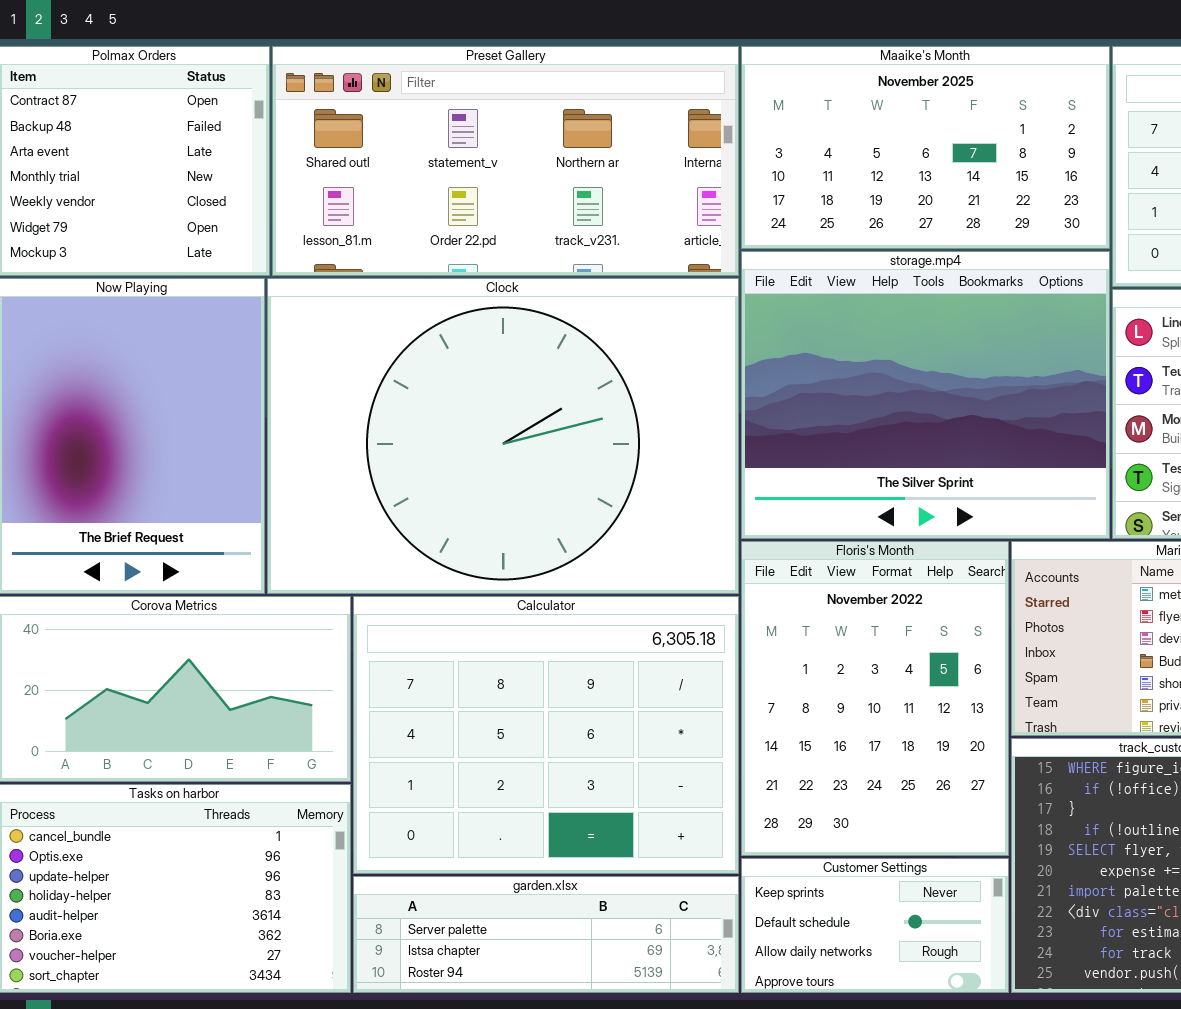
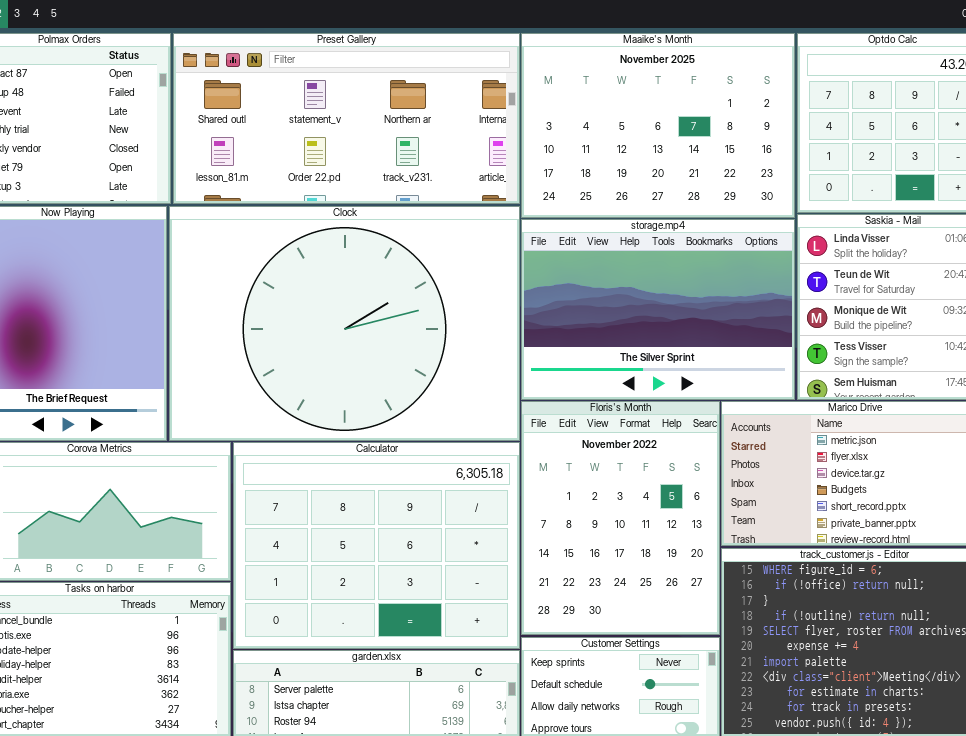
Maaike's Month: [741,46,1110,249] -> [521,33,795,218], resized
storage.mp4: [741,251,1110,539] -> [521,219,795,400], resized

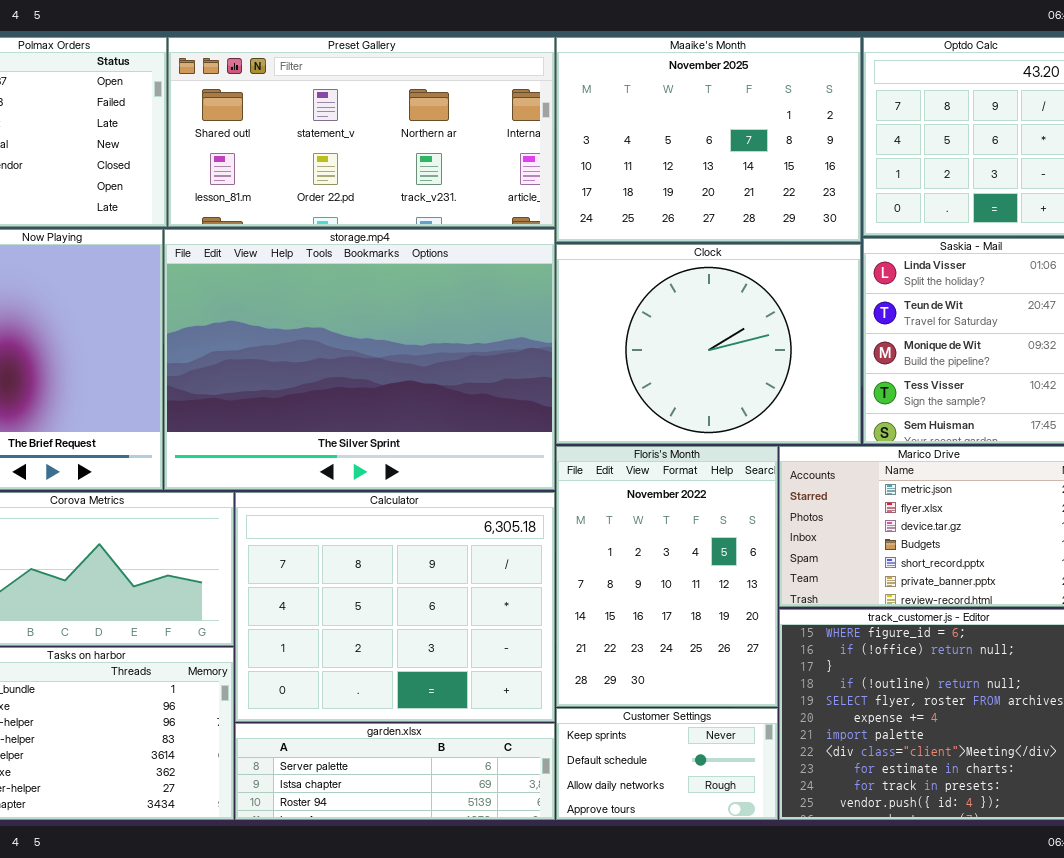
Clock: [169,206,520,441] -> [556,244,861,444], moved, resized
storage.mp4: [521,219,795,400] -> [164,229,555,490], moved, resized

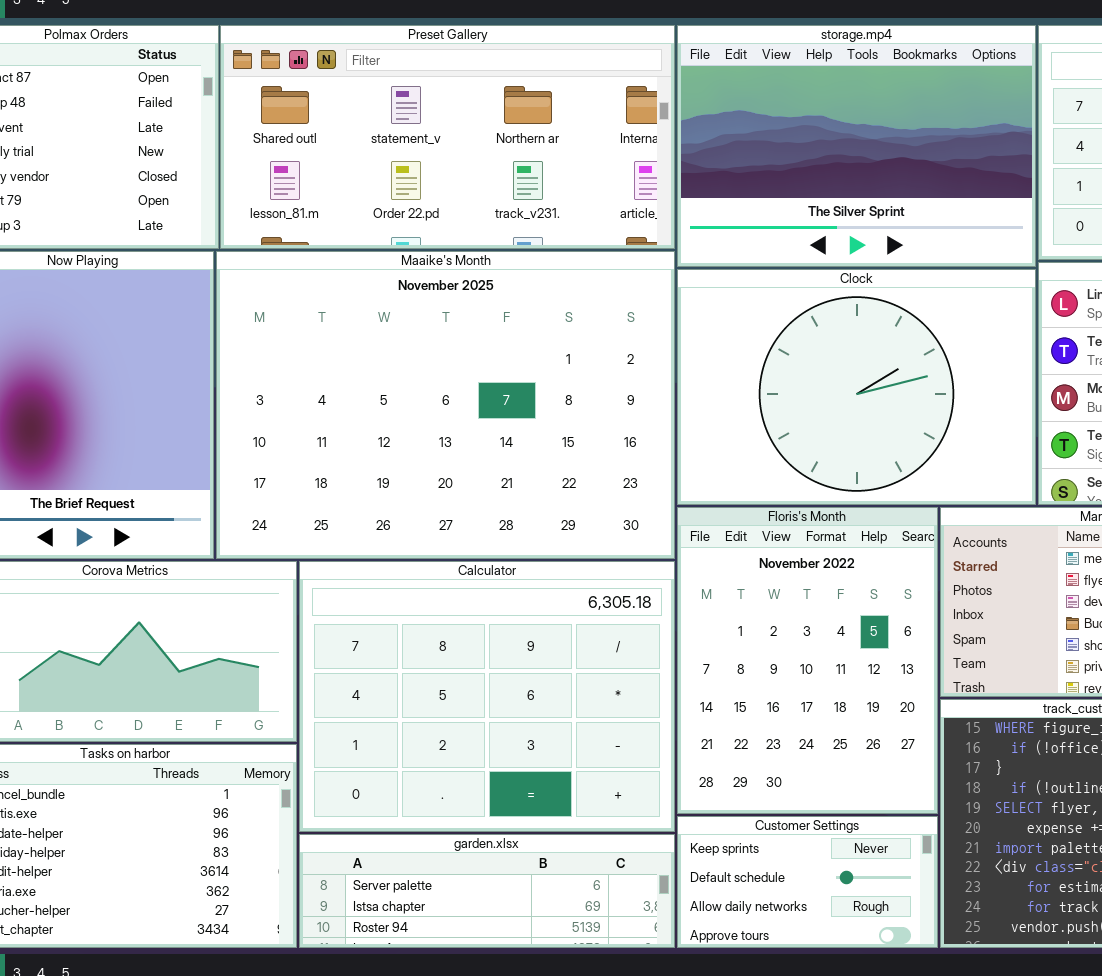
Maaike's Month: [556,37,861,242] -> [216,251,675,559], moved, resized
storage.mp4: [164,229,555,490] -> [677,25,1036,267], moved, resized

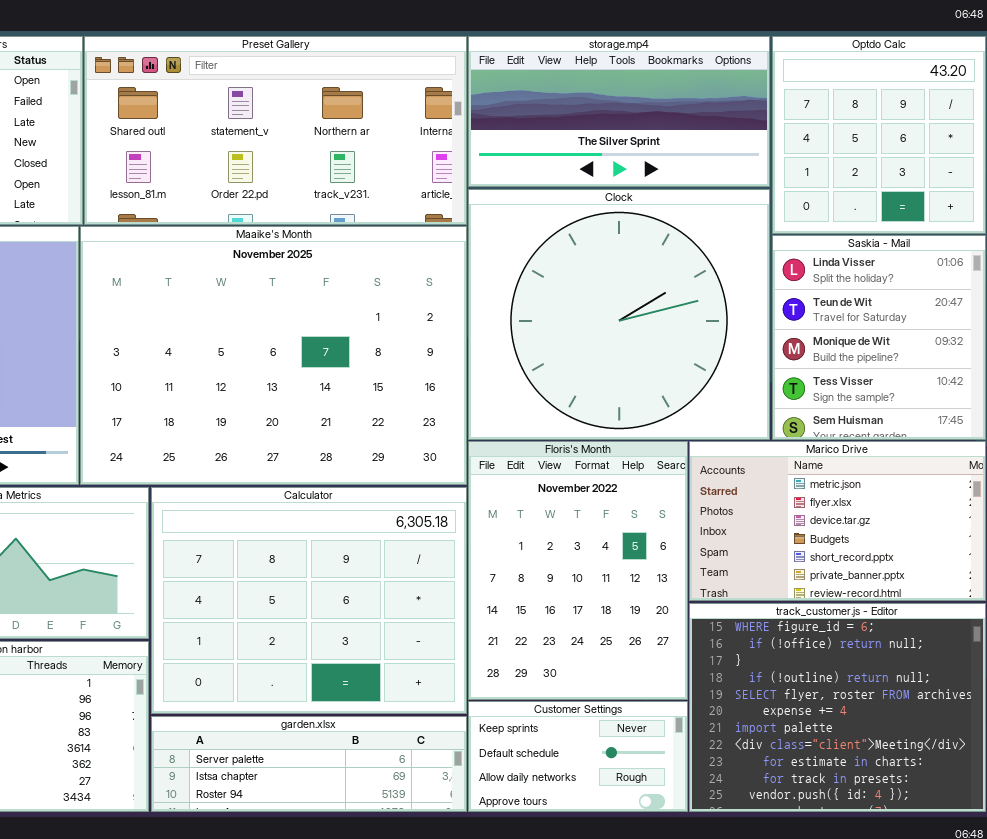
storage.mp4: [677,25,1036,267] -> [468,36,770,187], resized
Clock: [677,269,1036,505] -> [468,189,770,440], resized

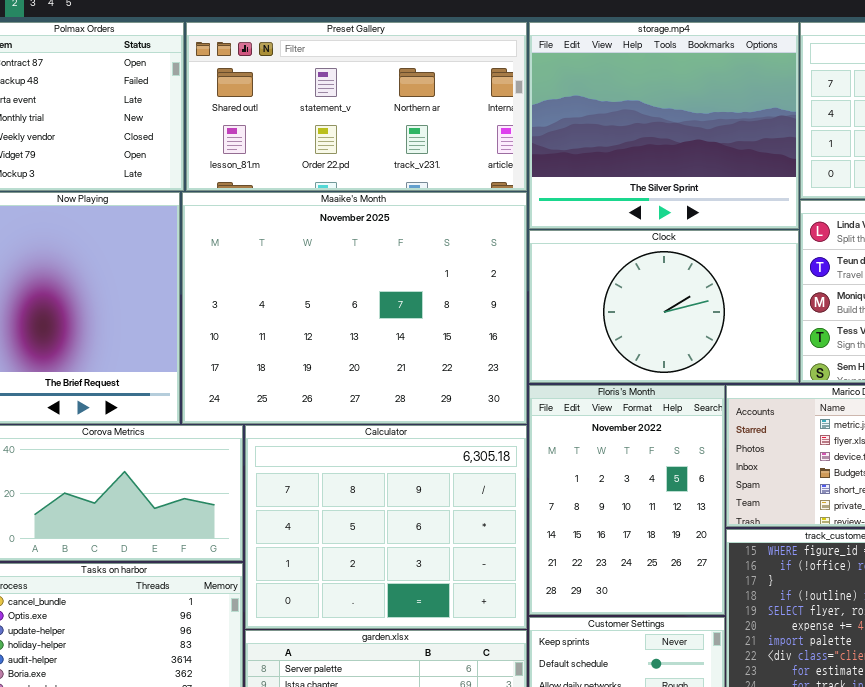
storage.mp4: [468,36,770,187] -> [529,22,799,229], resized
Clock: [468,189,770,440] -> [529,230,799,383], resized

